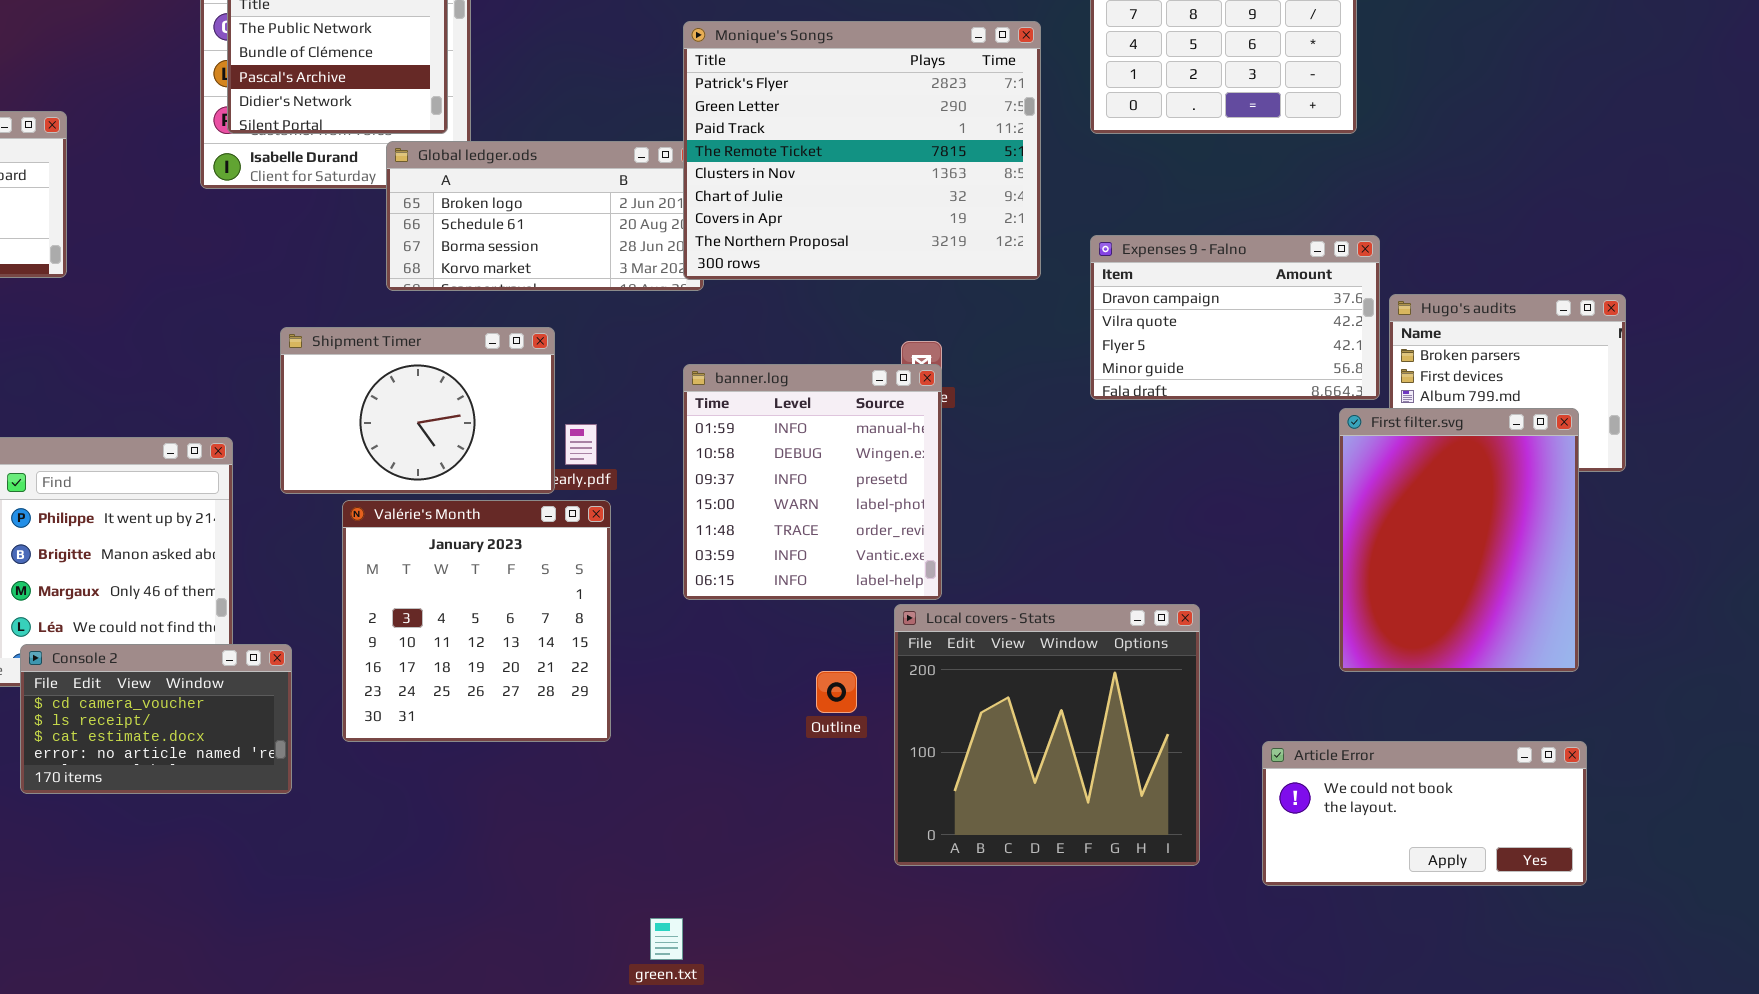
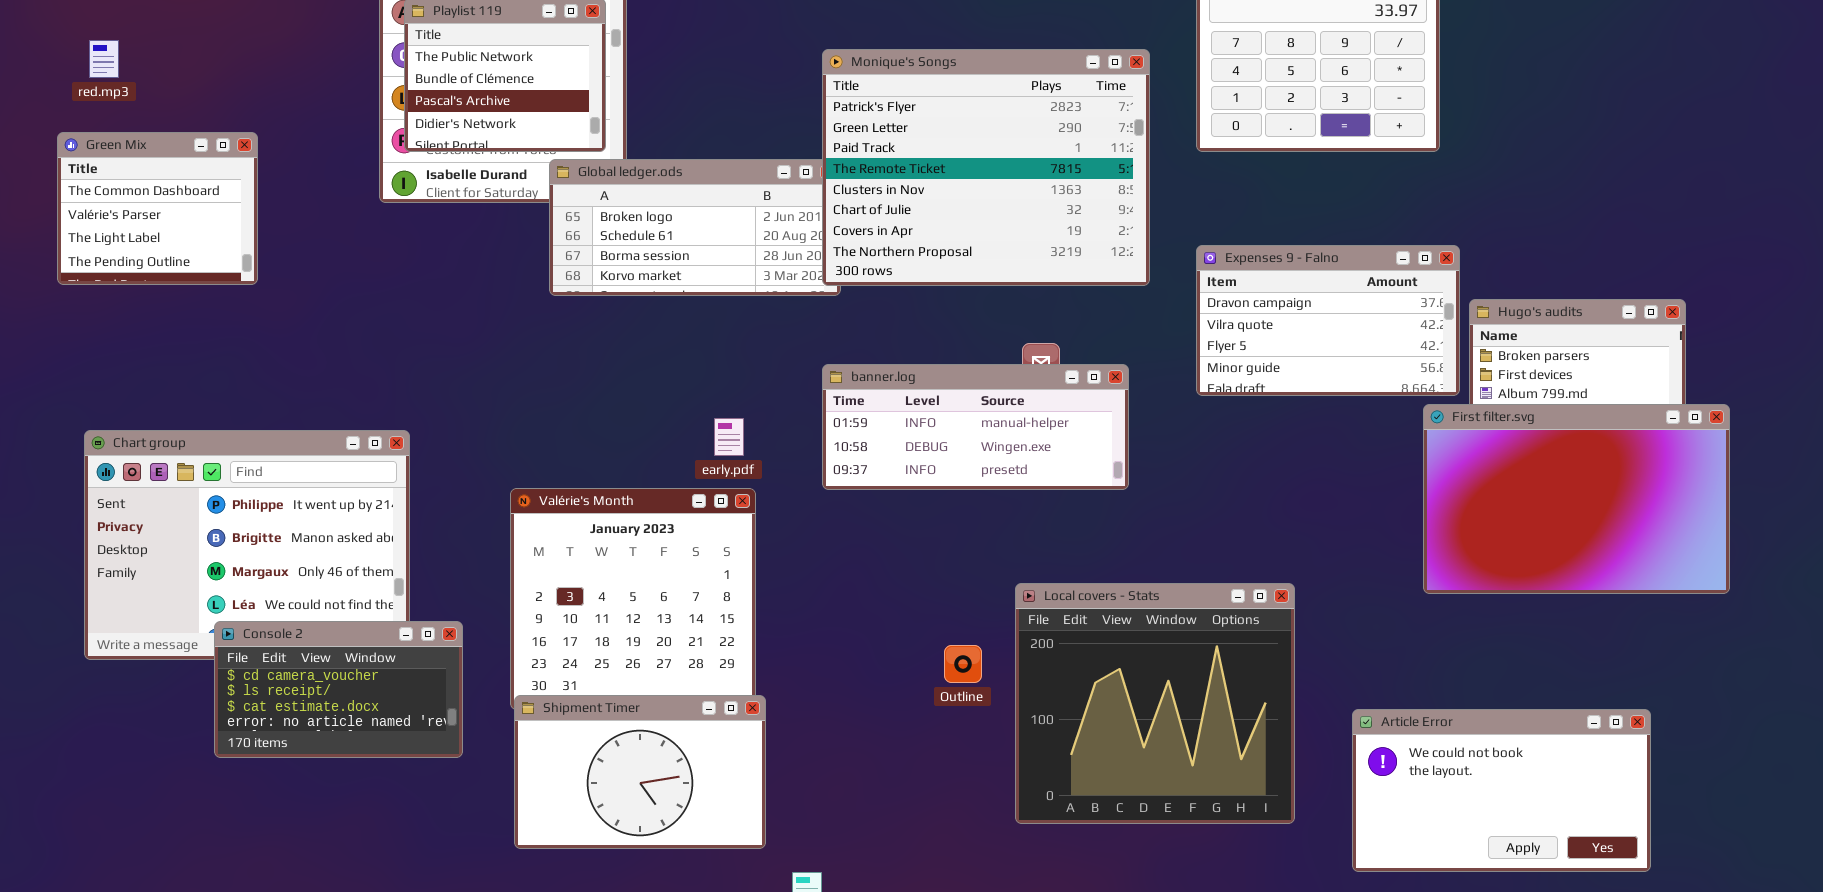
Shipment Timer: [280,327,555,494] -> [514,695,766,849], moved
banner.log: [683,364,942,600] -> [822,364,1129,490], resized
First filter.svg: [1339,408,1579,672] -> [1423,404,1730,594], resized
Article Error: [1262,741,1587,886] -> [1352,709,1651,872], resized

